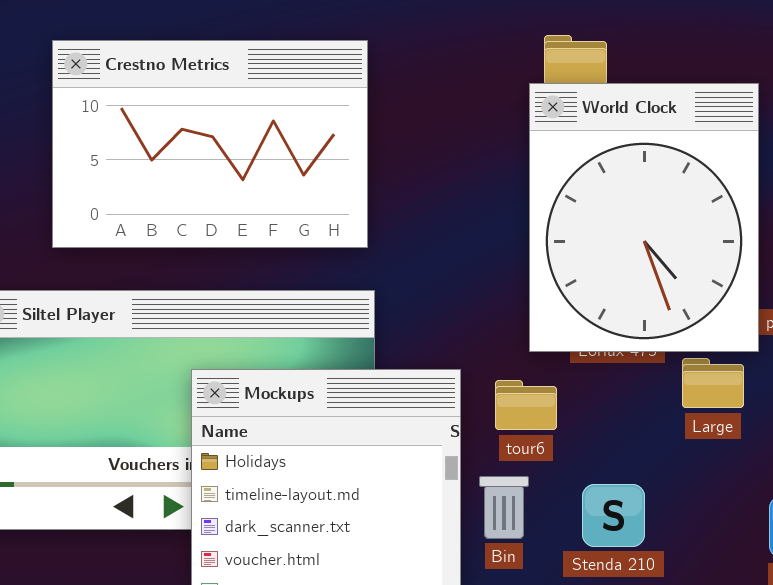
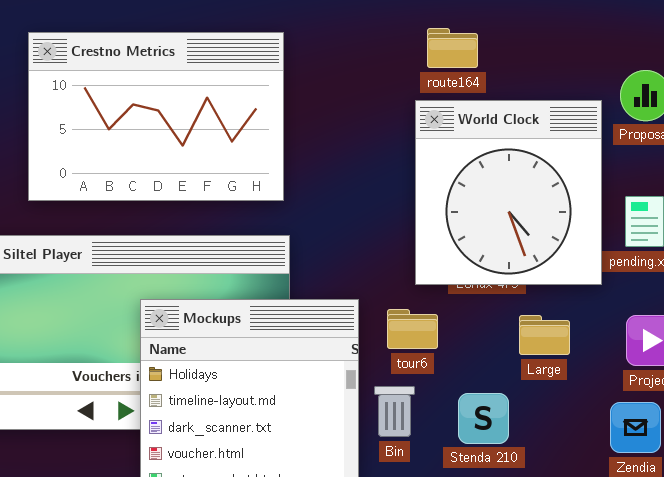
World Clock: [529,83,759,352] -> [415,100,602,285], resized
Large: [682,358,744,408] -> [519,315,570,355], moved

